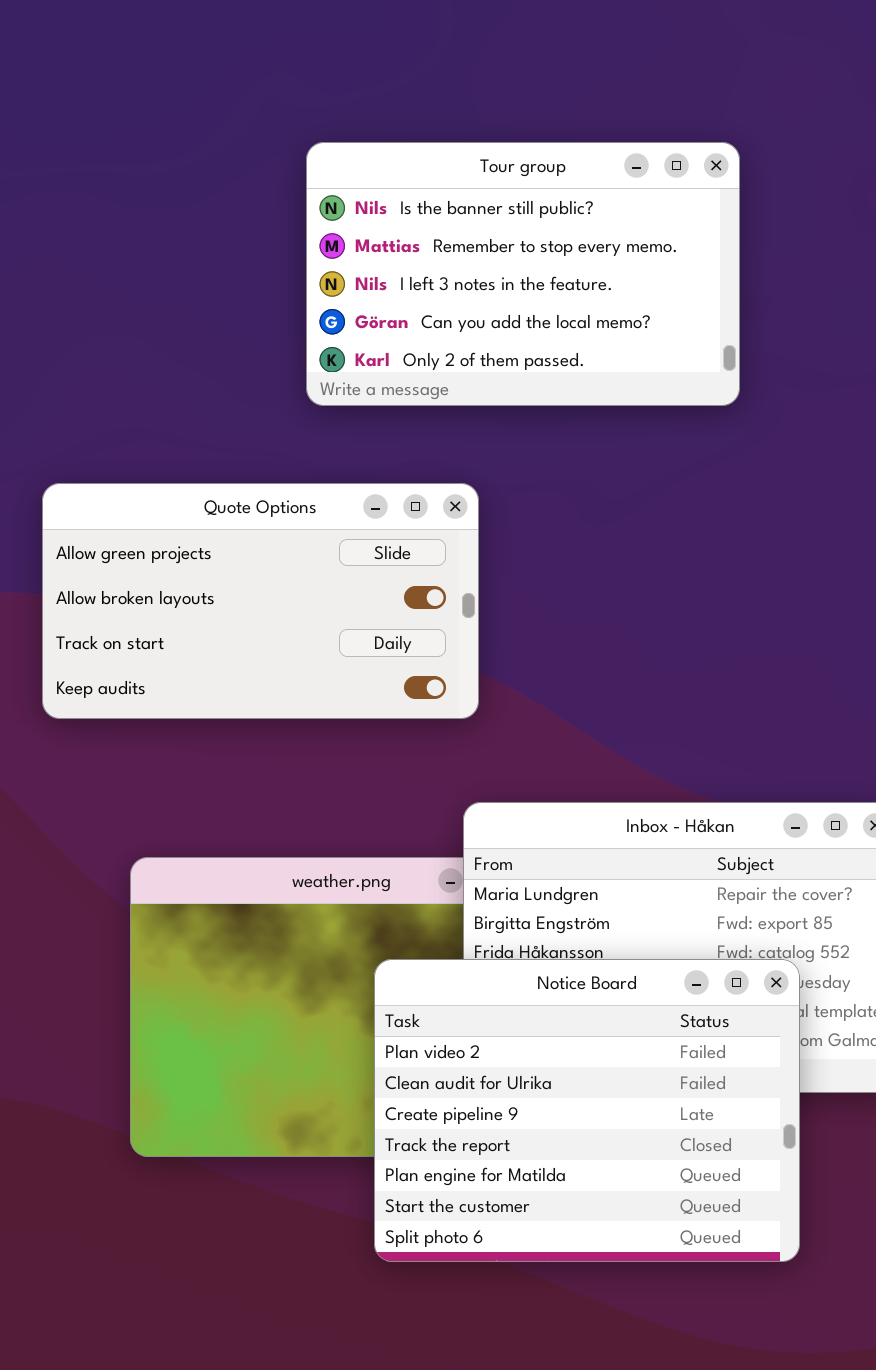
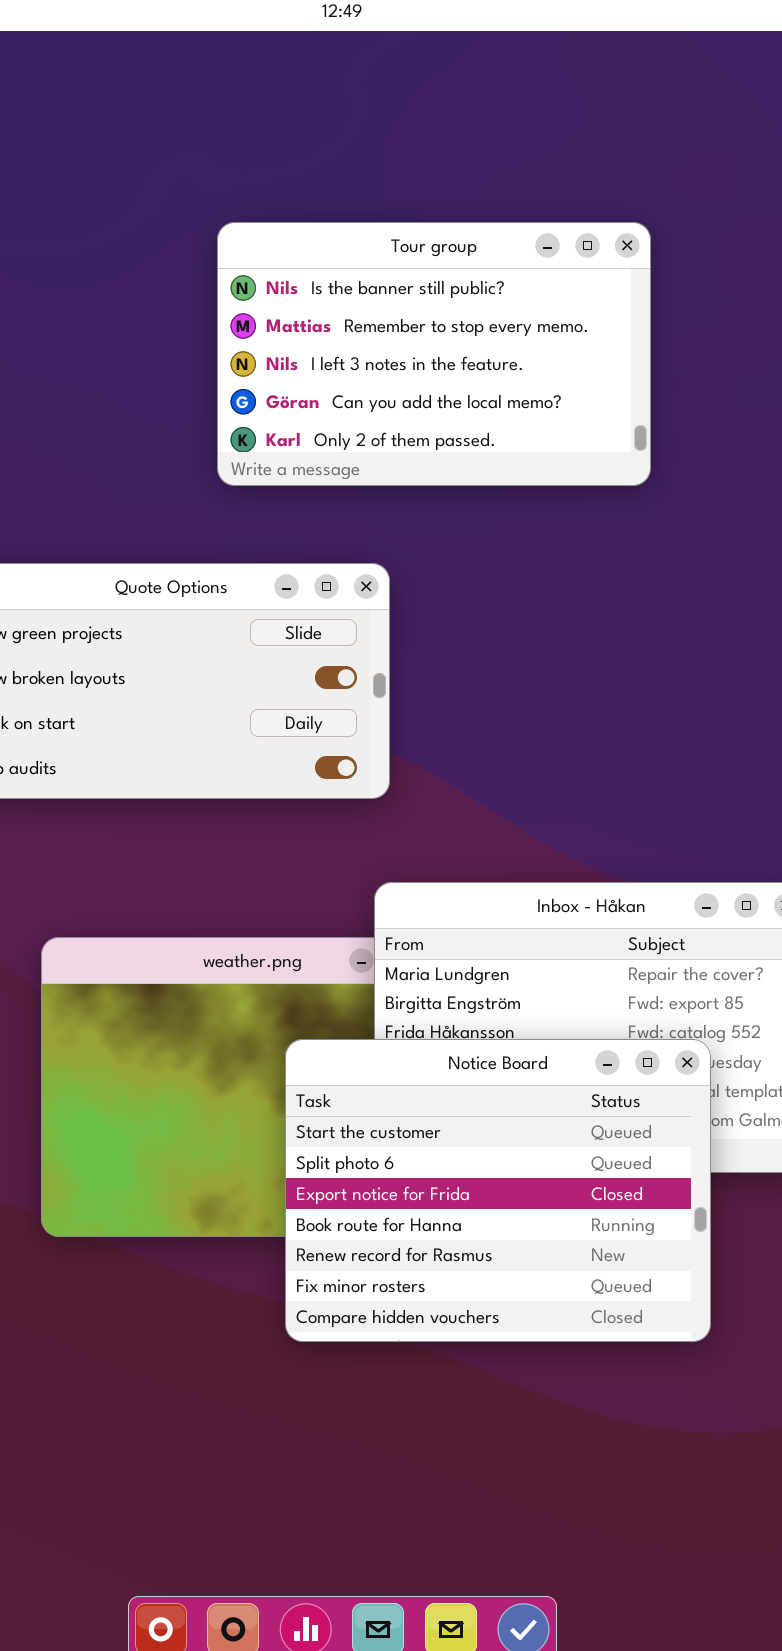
Notice Board: [374,959,800,1262] -> [285,1039,711,1342], scrolled down 5 rows

